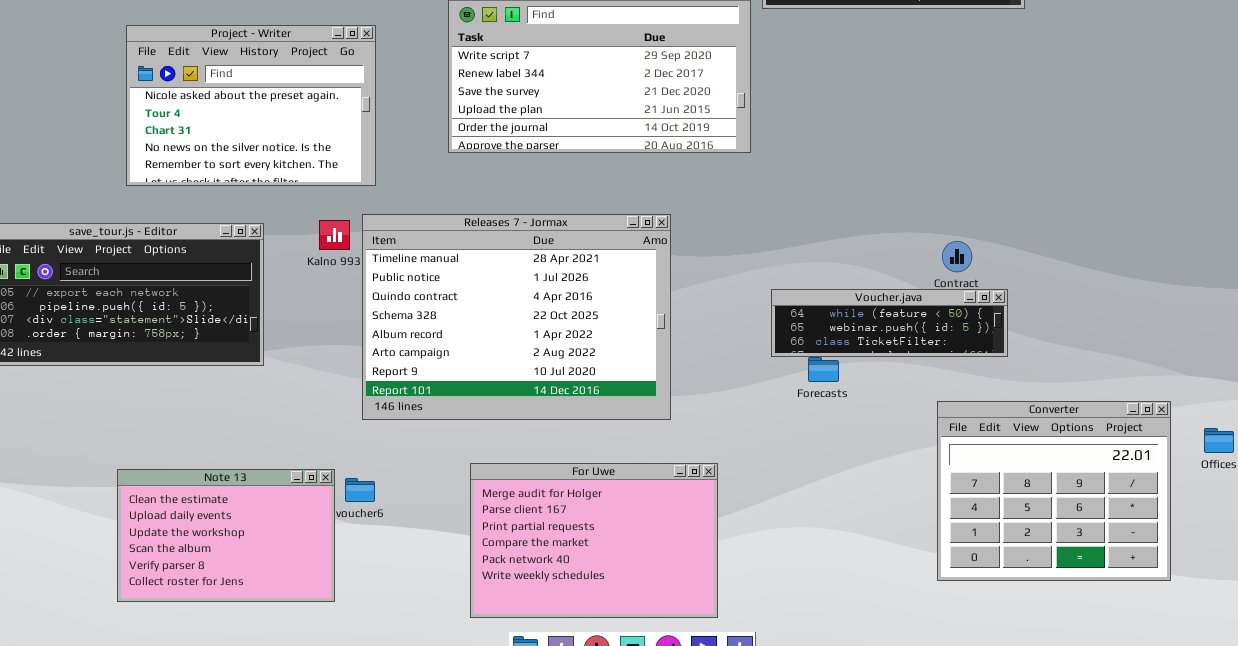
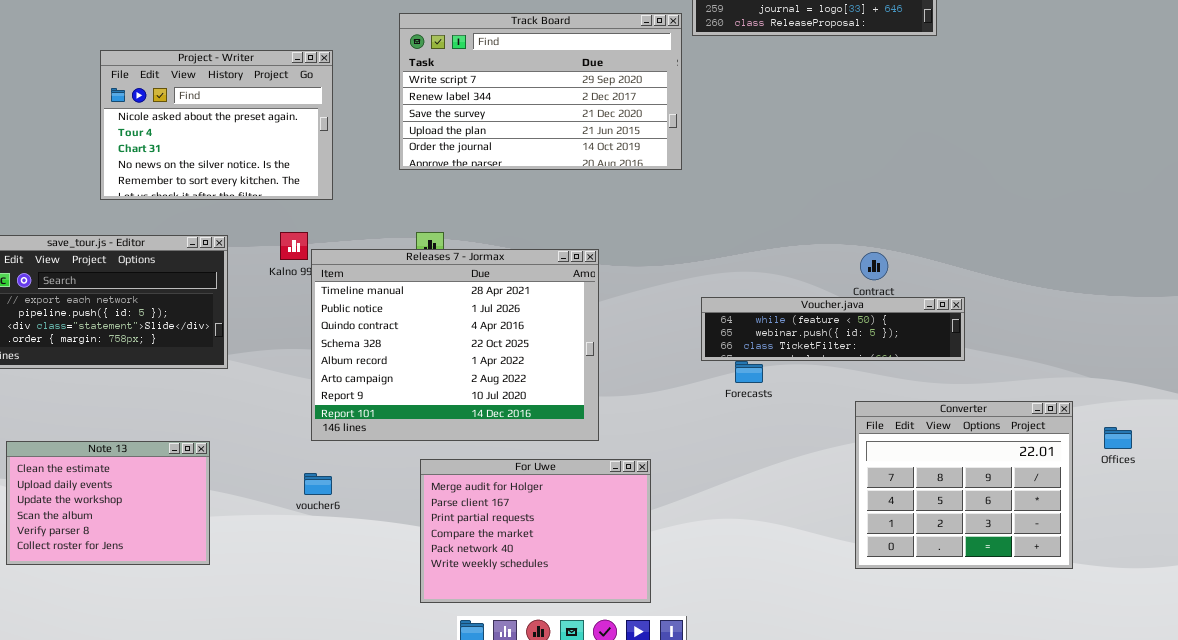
Releases 7 - Jormax: [362,214,671,420] -> [311,249,599,441], moved
Voucher.java: [771,289,1008,357] -> [701,297,965,361], resized
Note 13: [117,469,335,602] -> [6,441,210,565], moved

